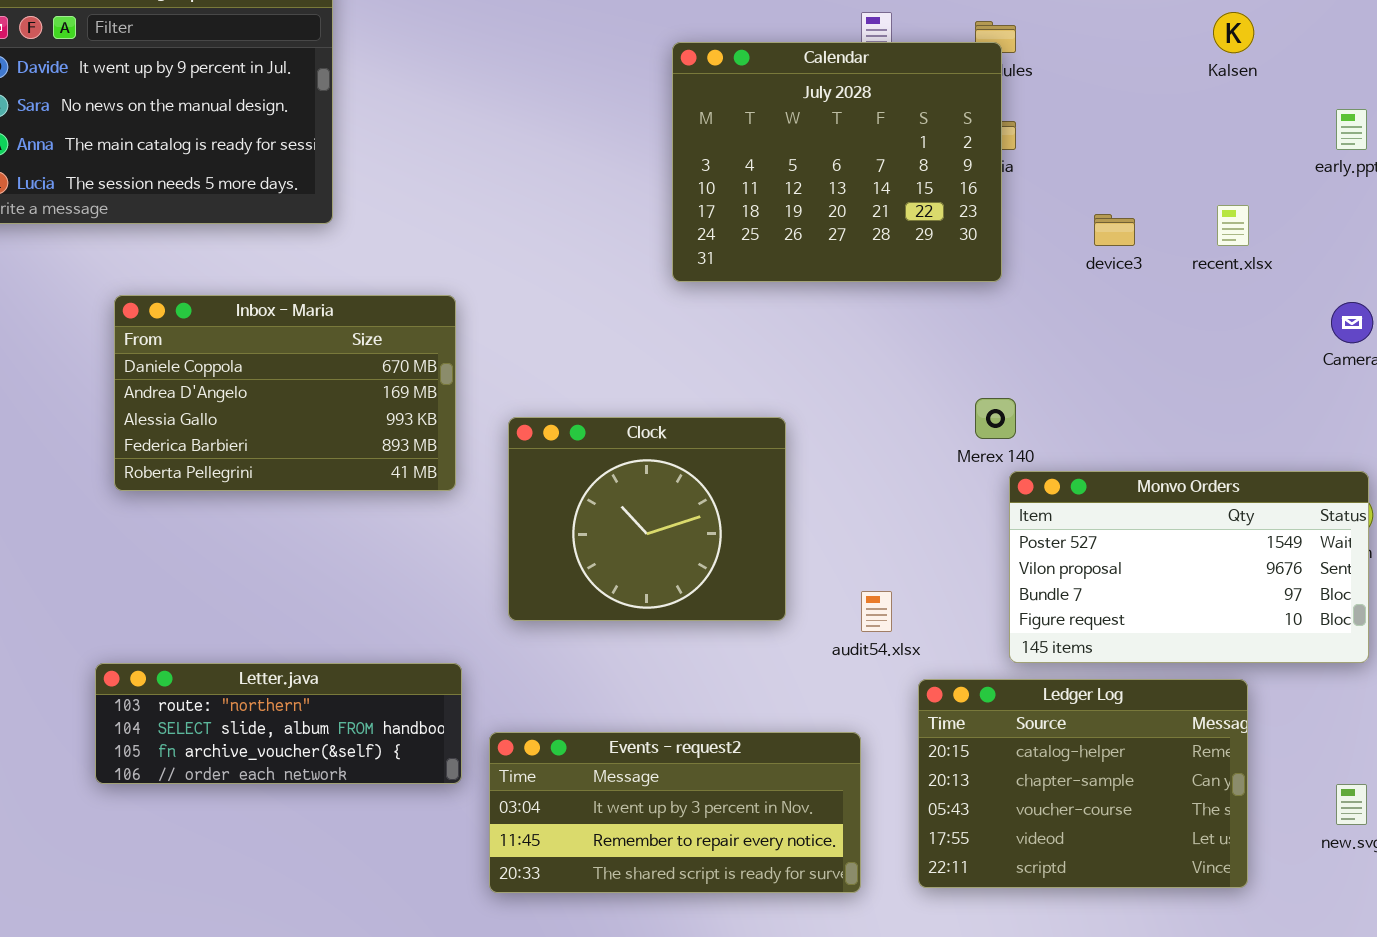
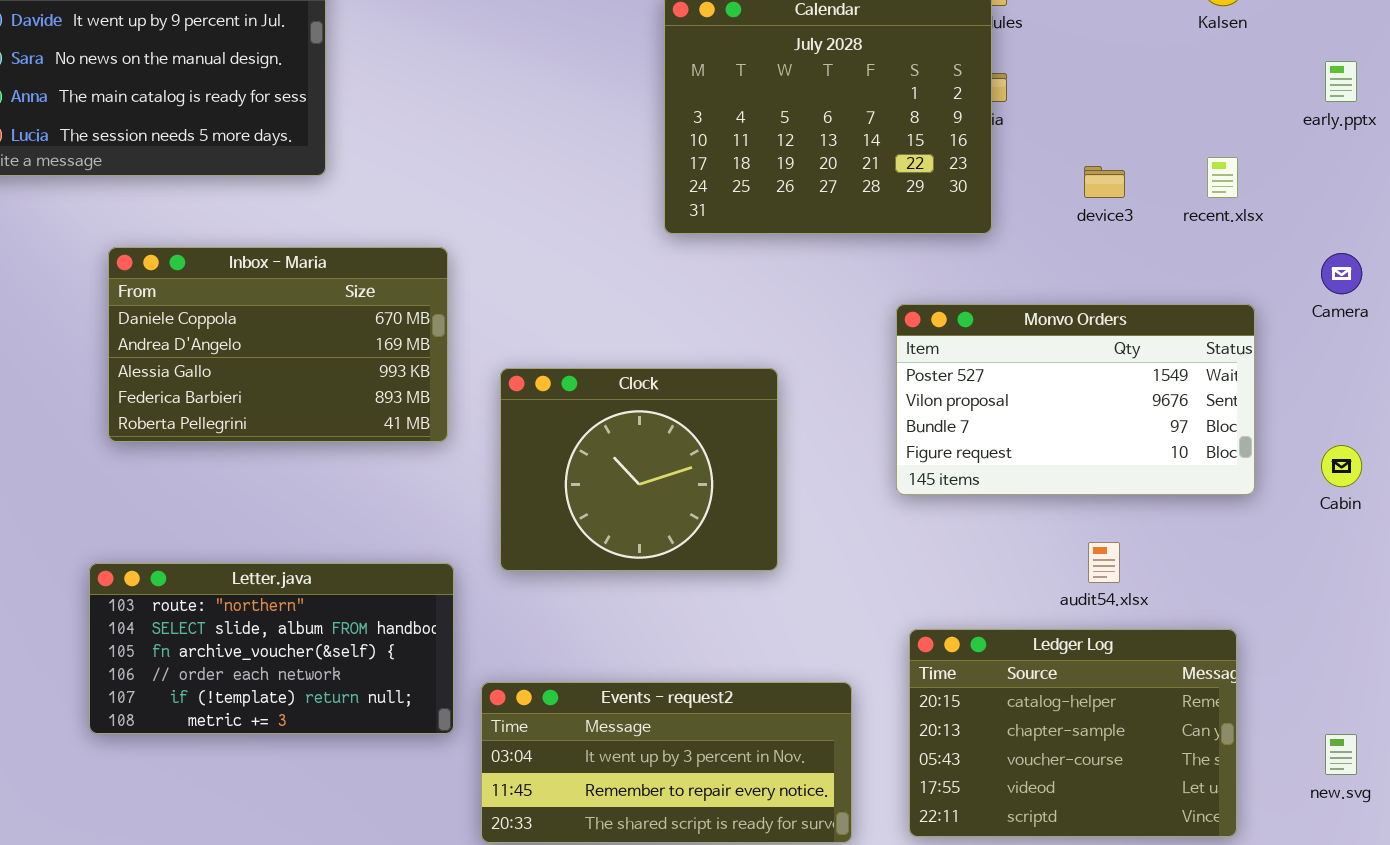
Monvo Orders: [1009,471,1369,663] -> [896,304,1255,495], moved
audit54.xlsx: [861,591,892,632] -> [1088,542,1120,583], moved
Letter.java: [95,663,462,784] -> [89,563,454,734], resized

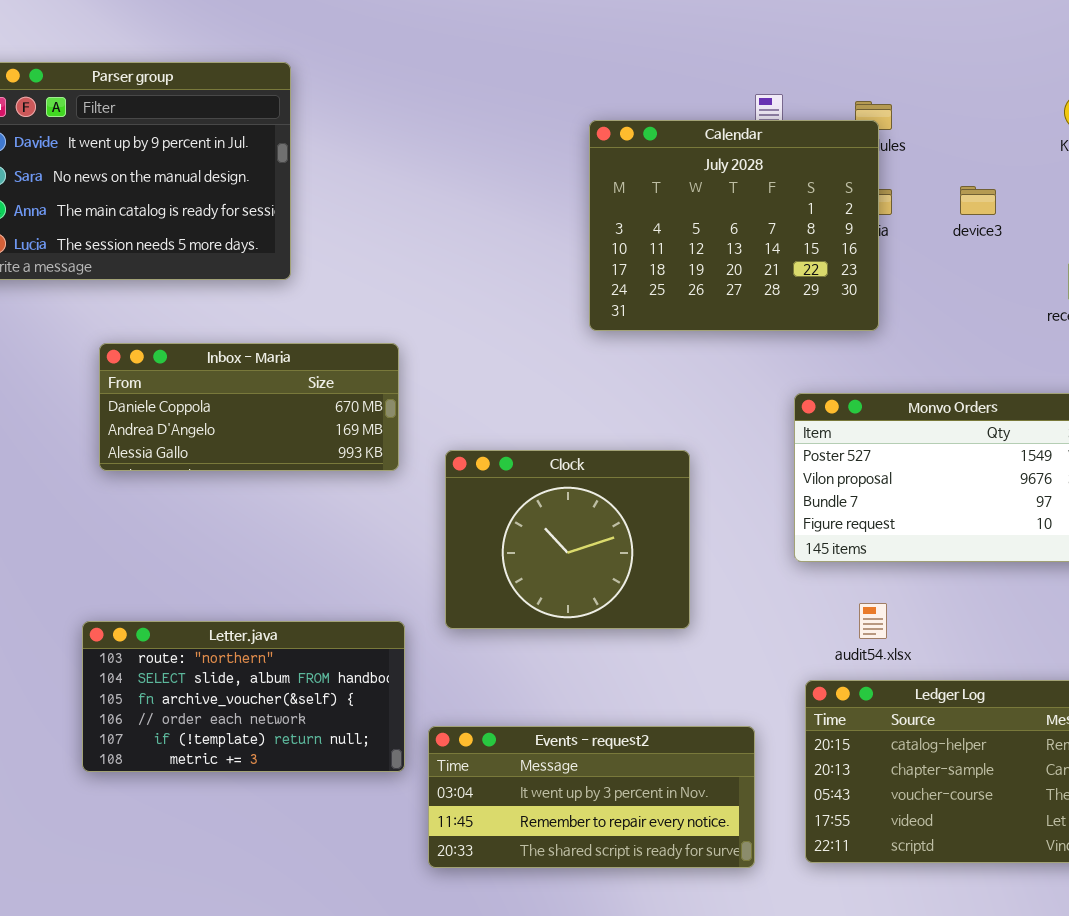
device3: [1084,166,1125,198] -> [960,186,996,215], moved
Inbox - Maria: [108,247,448,442] -> [99,343,399,471], resized
audit54.xlsx: [1088,542,1120,583] -> [859,603,887,639], moved

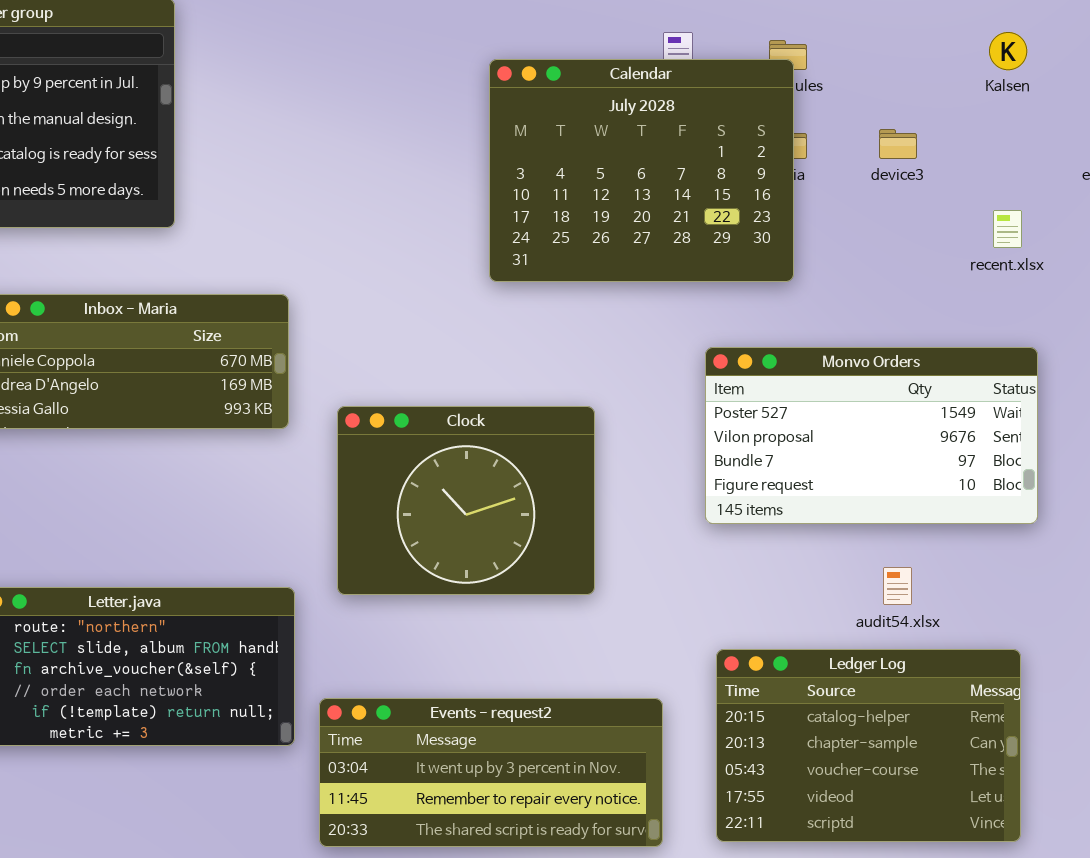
audit54.xlsx: [859,603,887,639] -> [883,567,912,605], moved

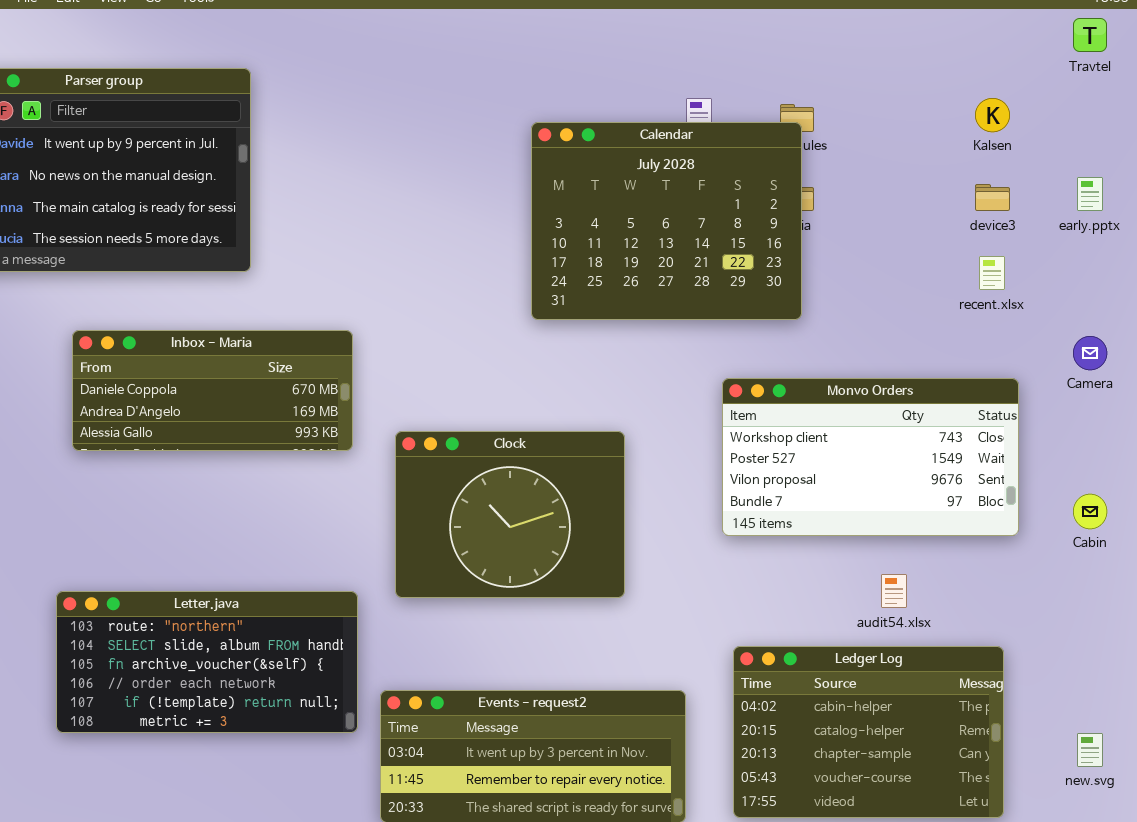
device3: [879,129,917,159] -> [975,184,1010,211], moved
Monvo Orders: [705,347,1038,524] -> [722,378,1019,536], scrolled up 1 row
Ledger Log: [716,649,1021,842] -> [733,646,1004,818], scrolled up 1 row

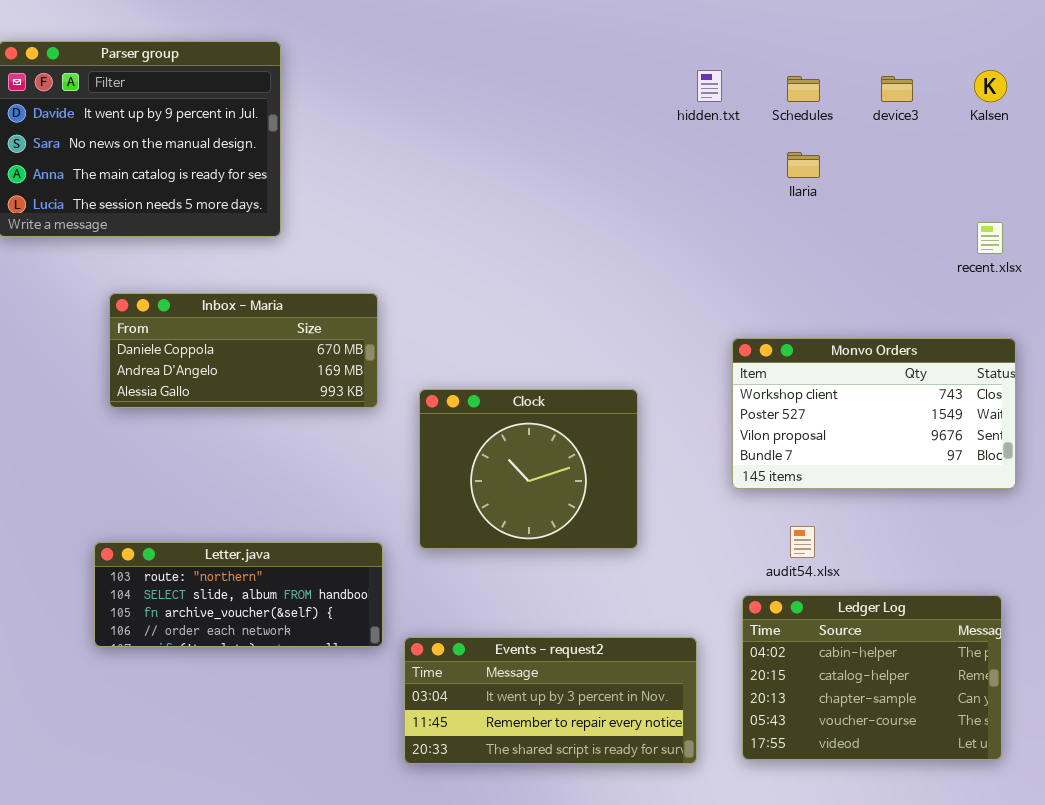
Calendar: [531,122,802,320] -> none, closed
device3: [975,184,1010,211] -> [881,76,913,102], moved
audit54.xlsx: [881,574,907,608] -> [790,526,815,558], moved
Letter.java: [56,591,358,733] -> [94,542,383,647], resized

